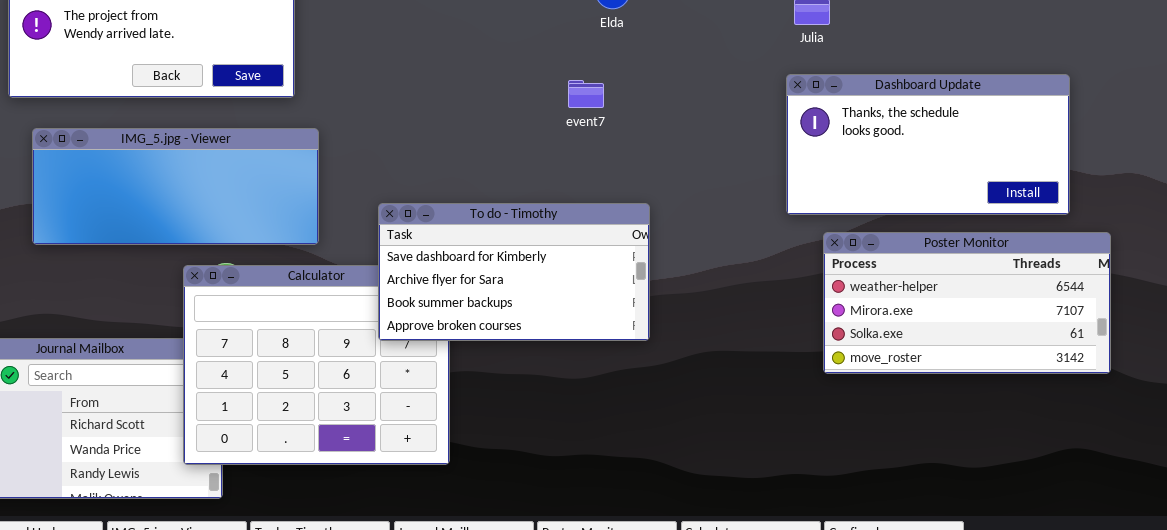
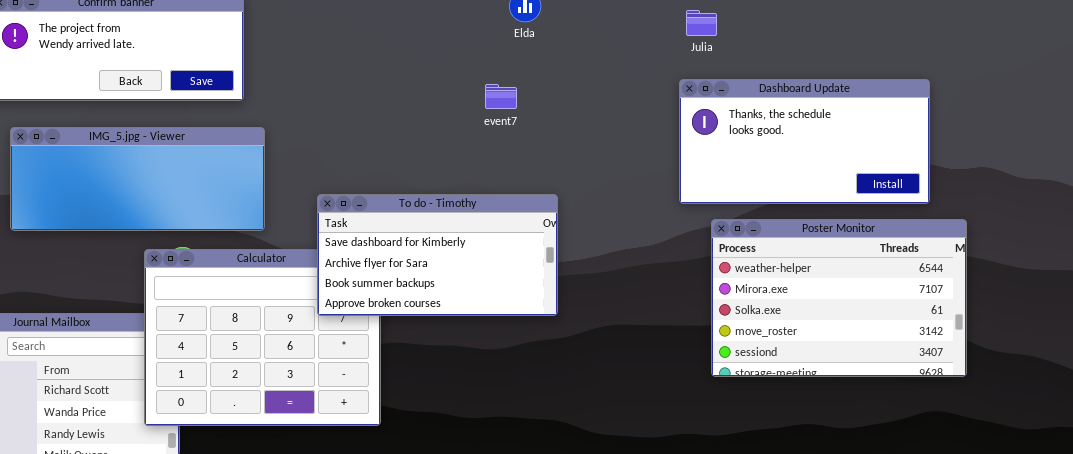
Poster Monitor: [823,232,1111,374] -> [711,219,967,377], resized

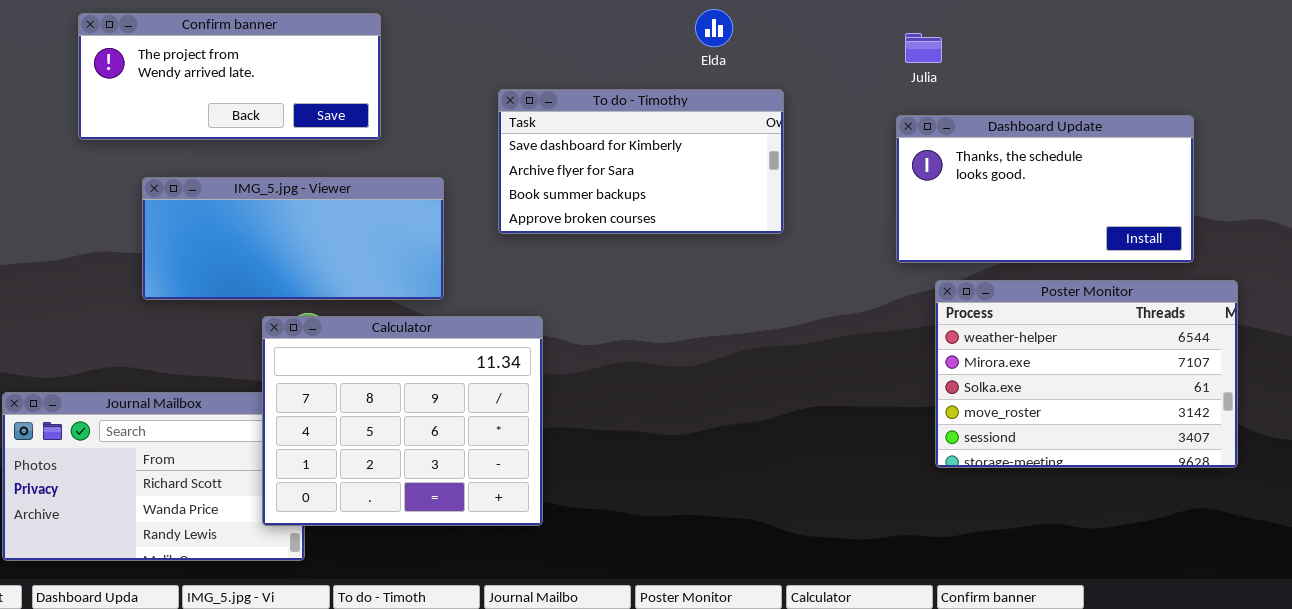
IMG_5.jpg - Viewer: [10,127,265,231] -> [142,177,444,300], moved
To do - Timothy: [317,194,558,316] -> [498,89,784,234], moved

